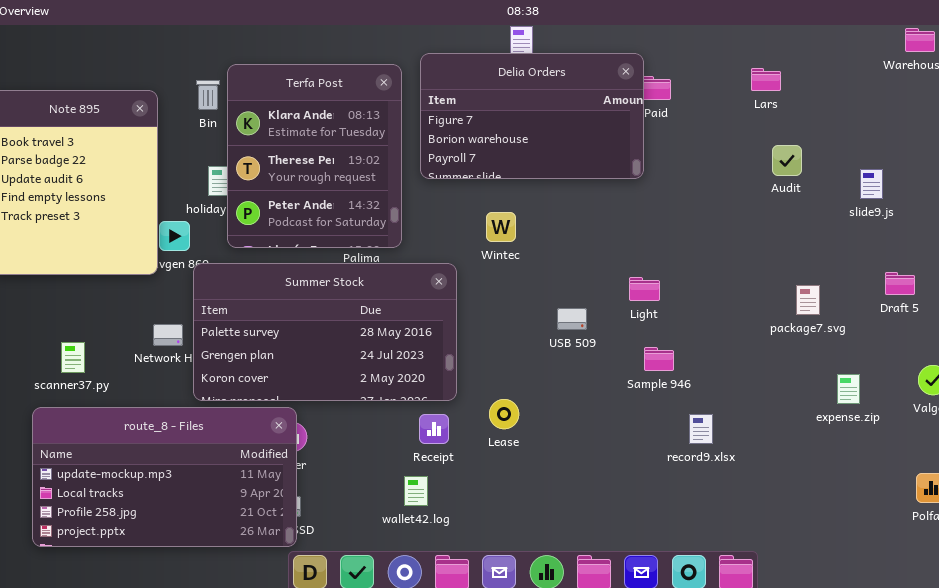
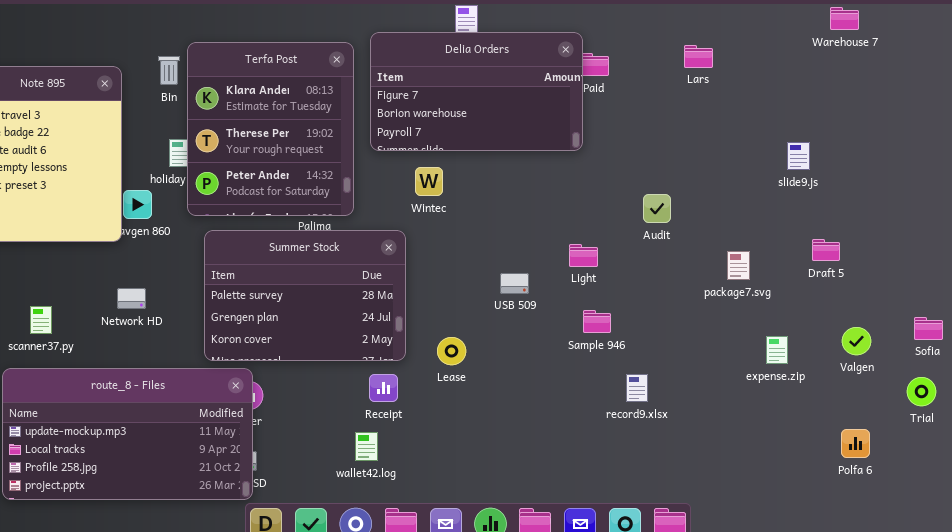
Audit: [772,145,802,176] -> [643,194,671,223], moved
Wintec: [486,212,516,242] -> [415,167,443,196], moved
Summer Stock: [193,263,457,401] -> [204,230,406,361], resized
Lease: [489,399,519,429] -> [437,337,466,365], moved

